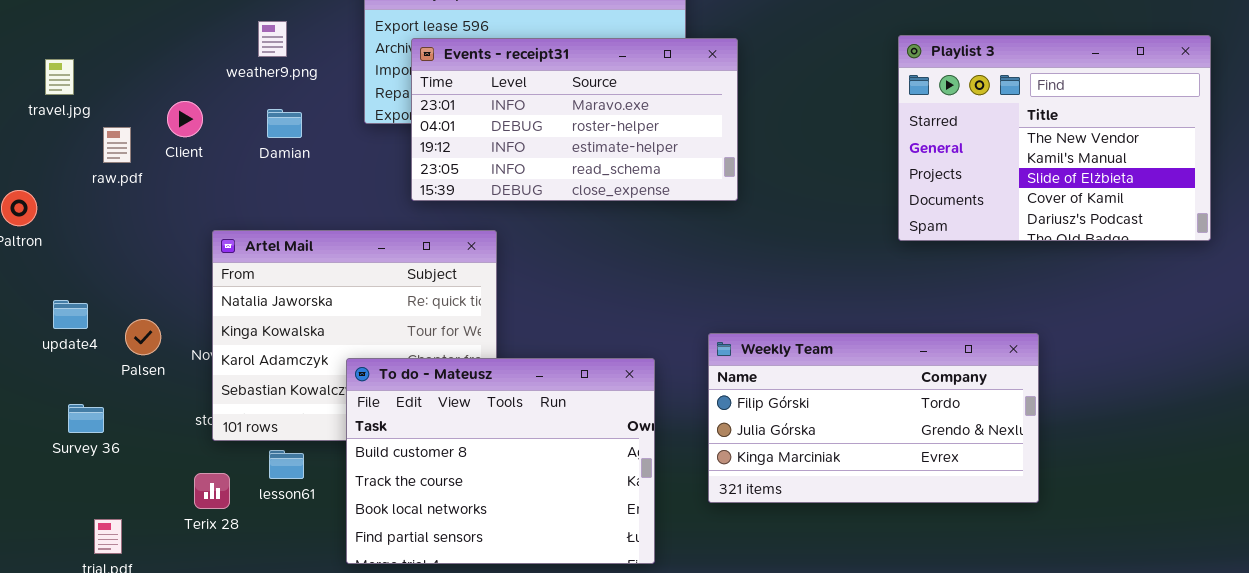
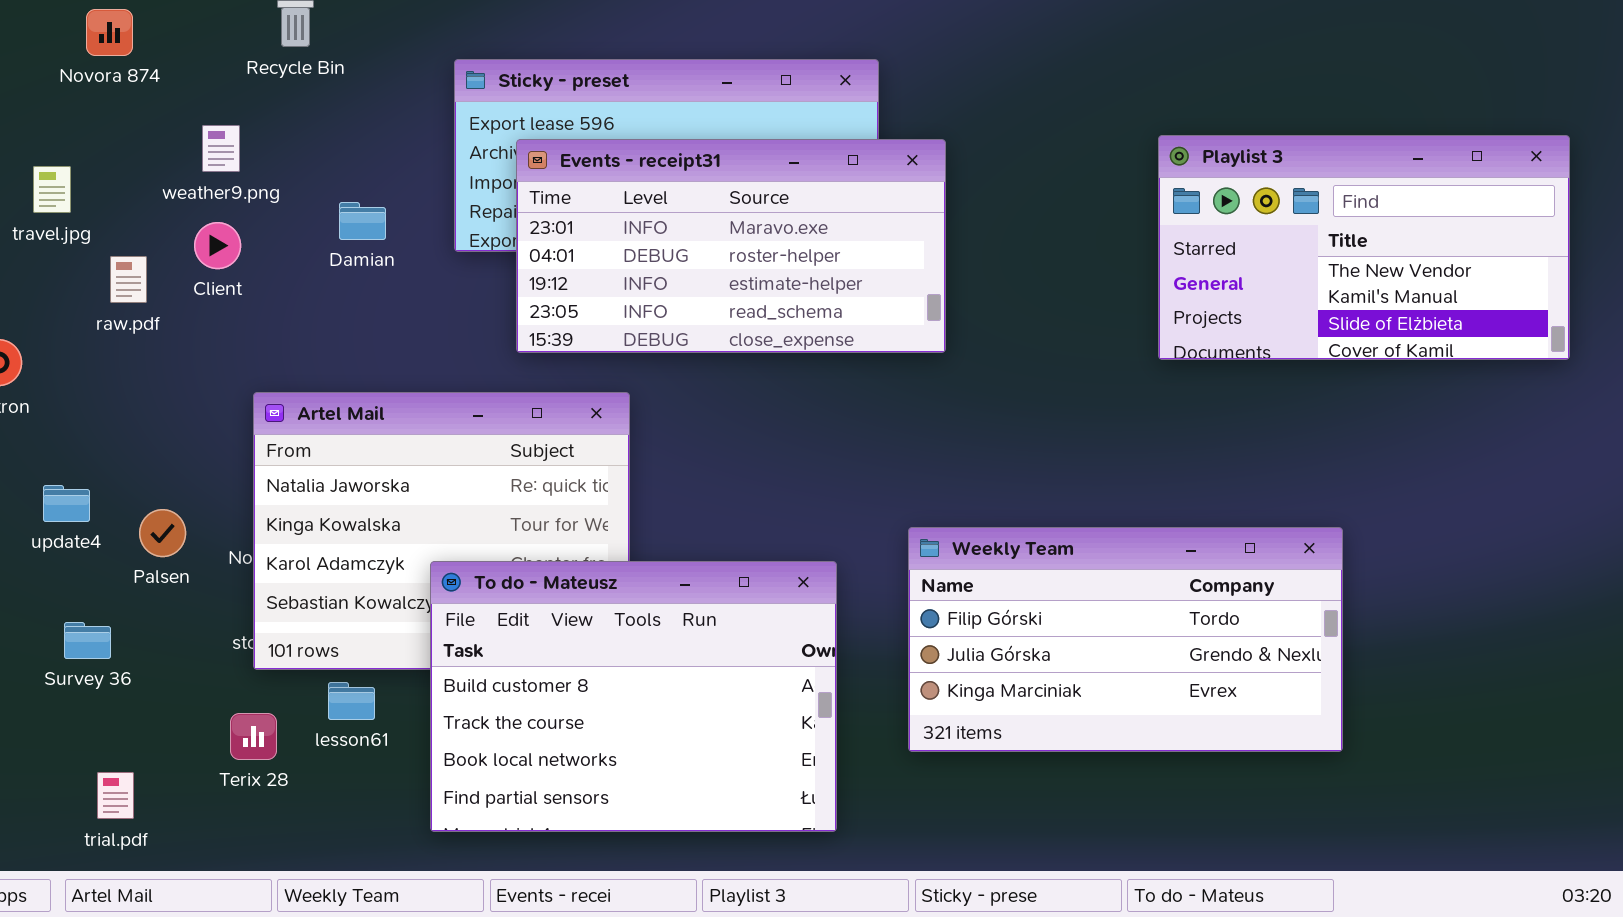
weather9.png: [258,21,287,57] -> [202,125,240,172], moved
Playlist 3: [898,35,1211,241] -> [1158,135,1570,360], resized
Damian: [267,109,302,138] -> [339,202,386,240], moved

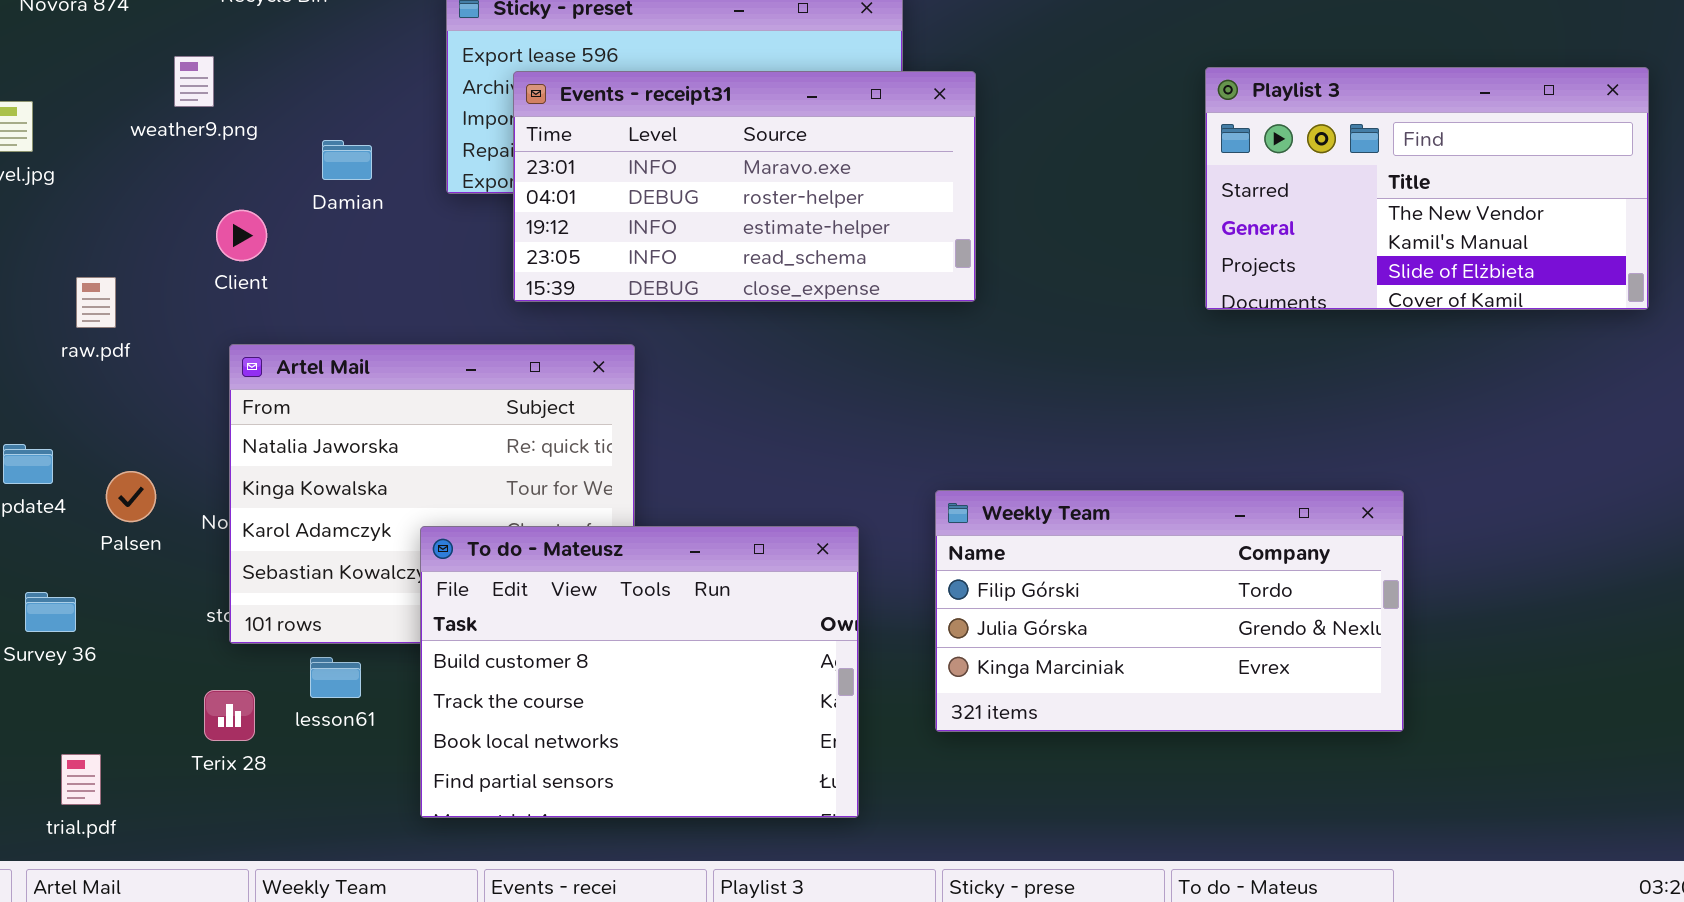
Client: [194,222,241,269] -> [216,210,267,261], moved
raw.pdf: [110,256,147,303] -> [76,277,116,328], moved

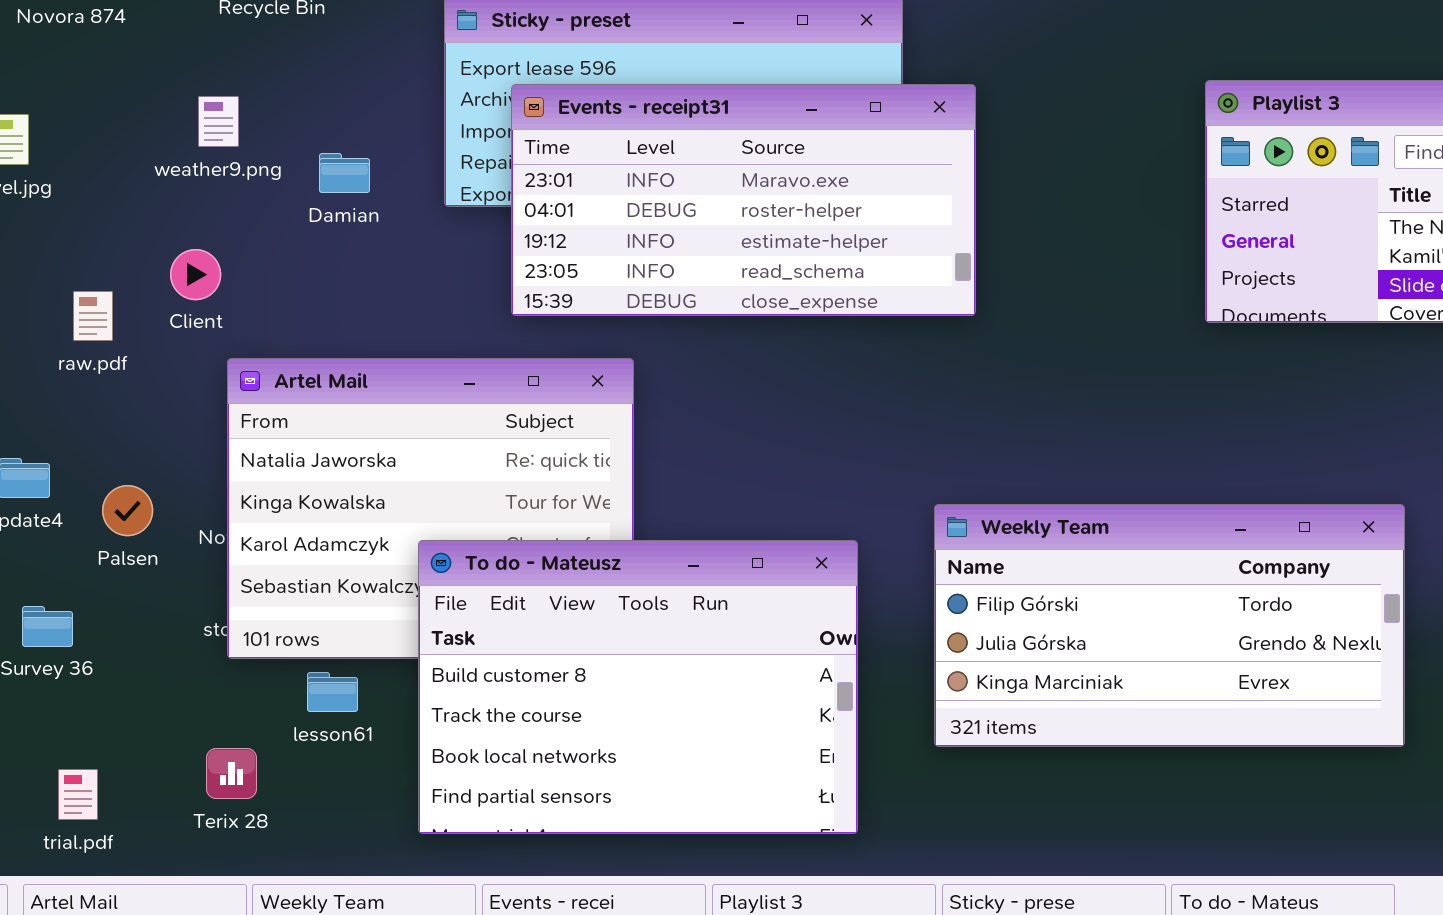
weather9.png: [174,56,214,107] -> [198,96,239,147], moved
Client: [216,210,267,261] -> [170,249,221,300], moved
Terix 28: [204,690,255,741] -> [206,748,257,799], moved

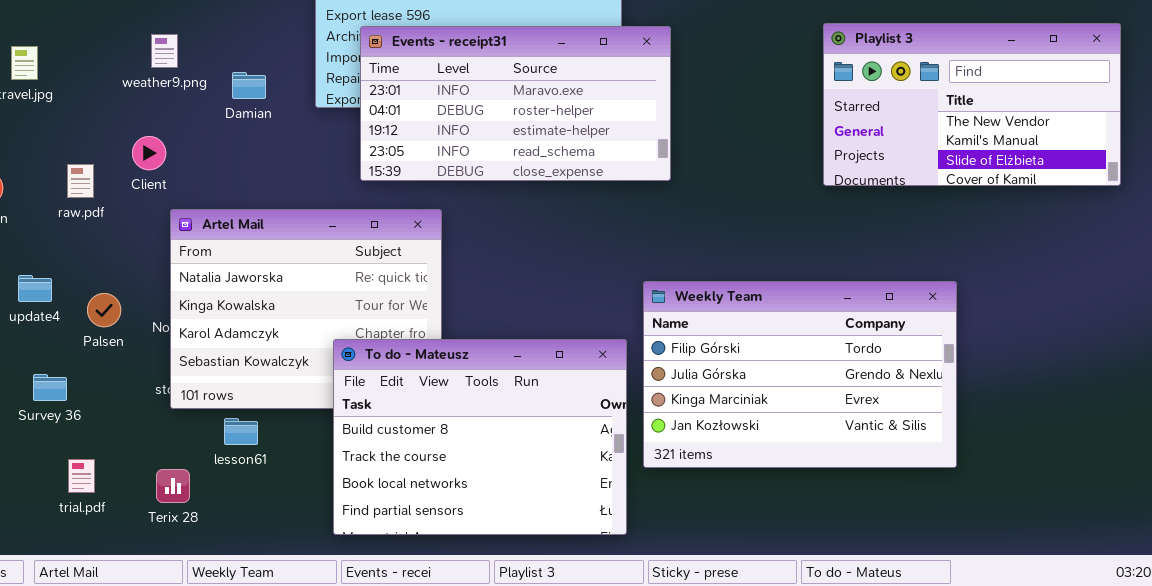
Weekly Team: [934,504,1405,747] -> [643,281,957,468], resized
To do - Mateusz: [418,540,858,834] -> [333,339,627,535], moved
trial.pdf: [58,769,98,820] -> [68,459,95,493], moved

